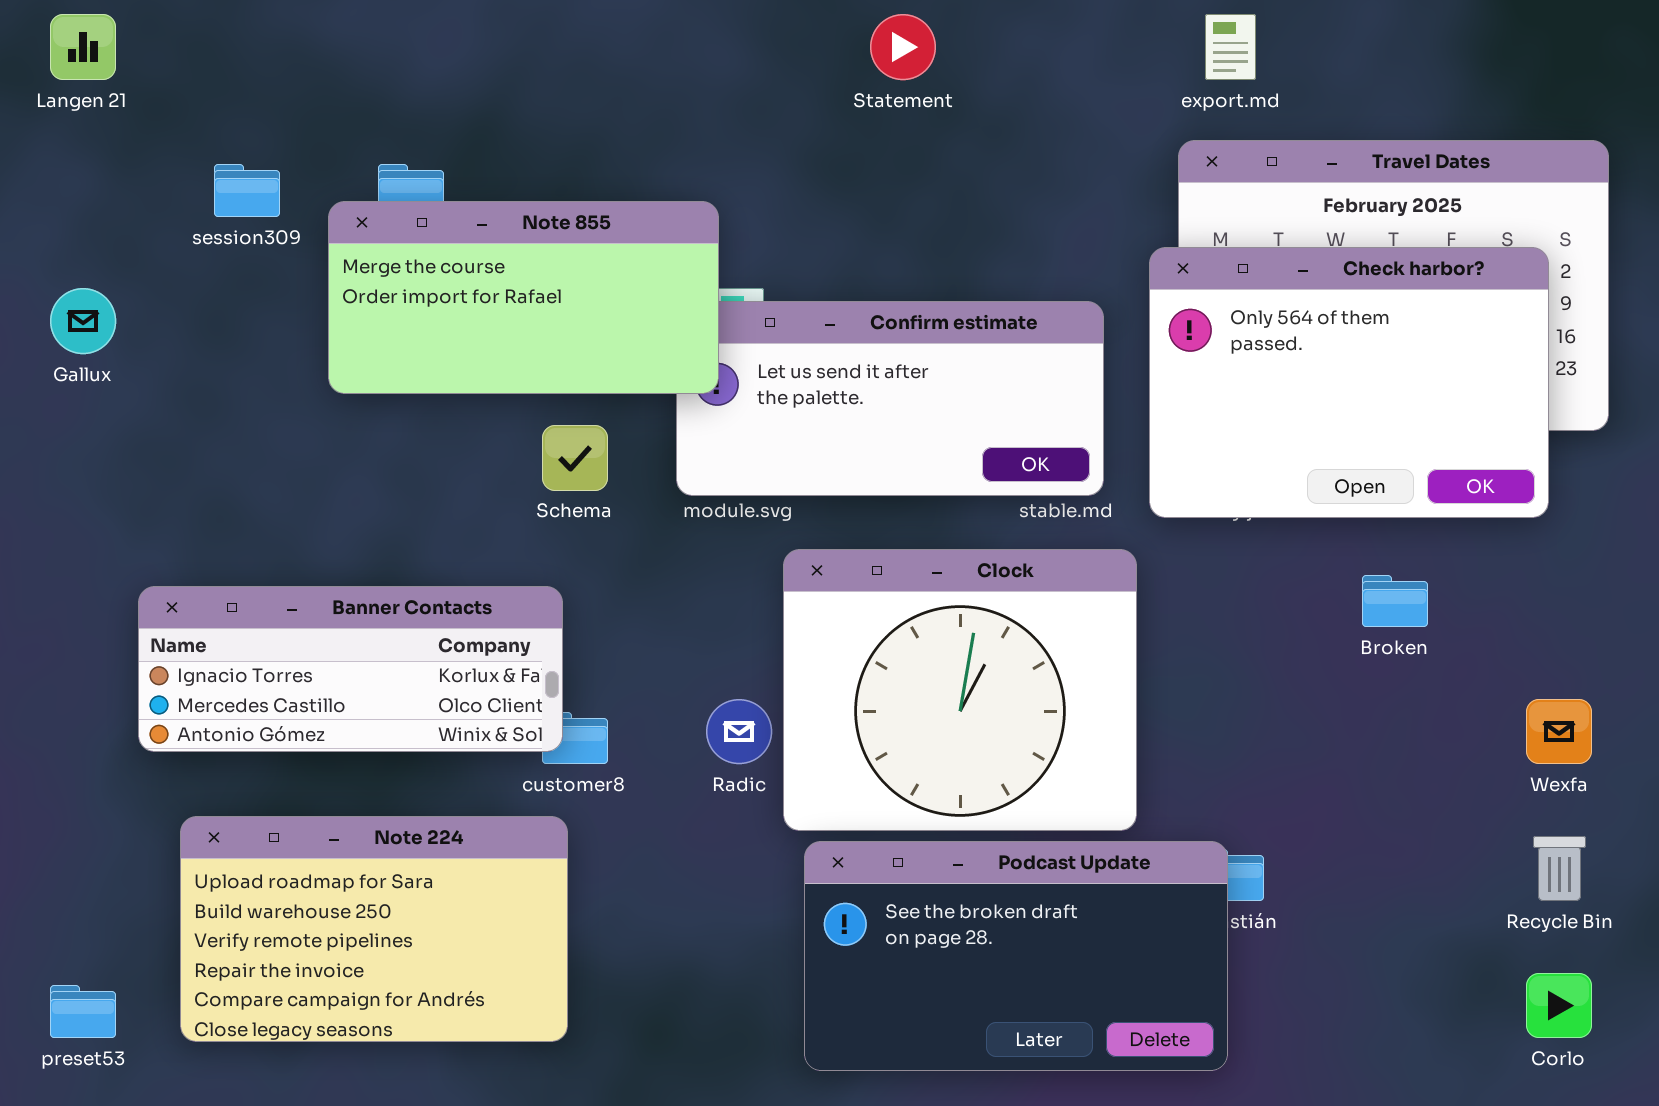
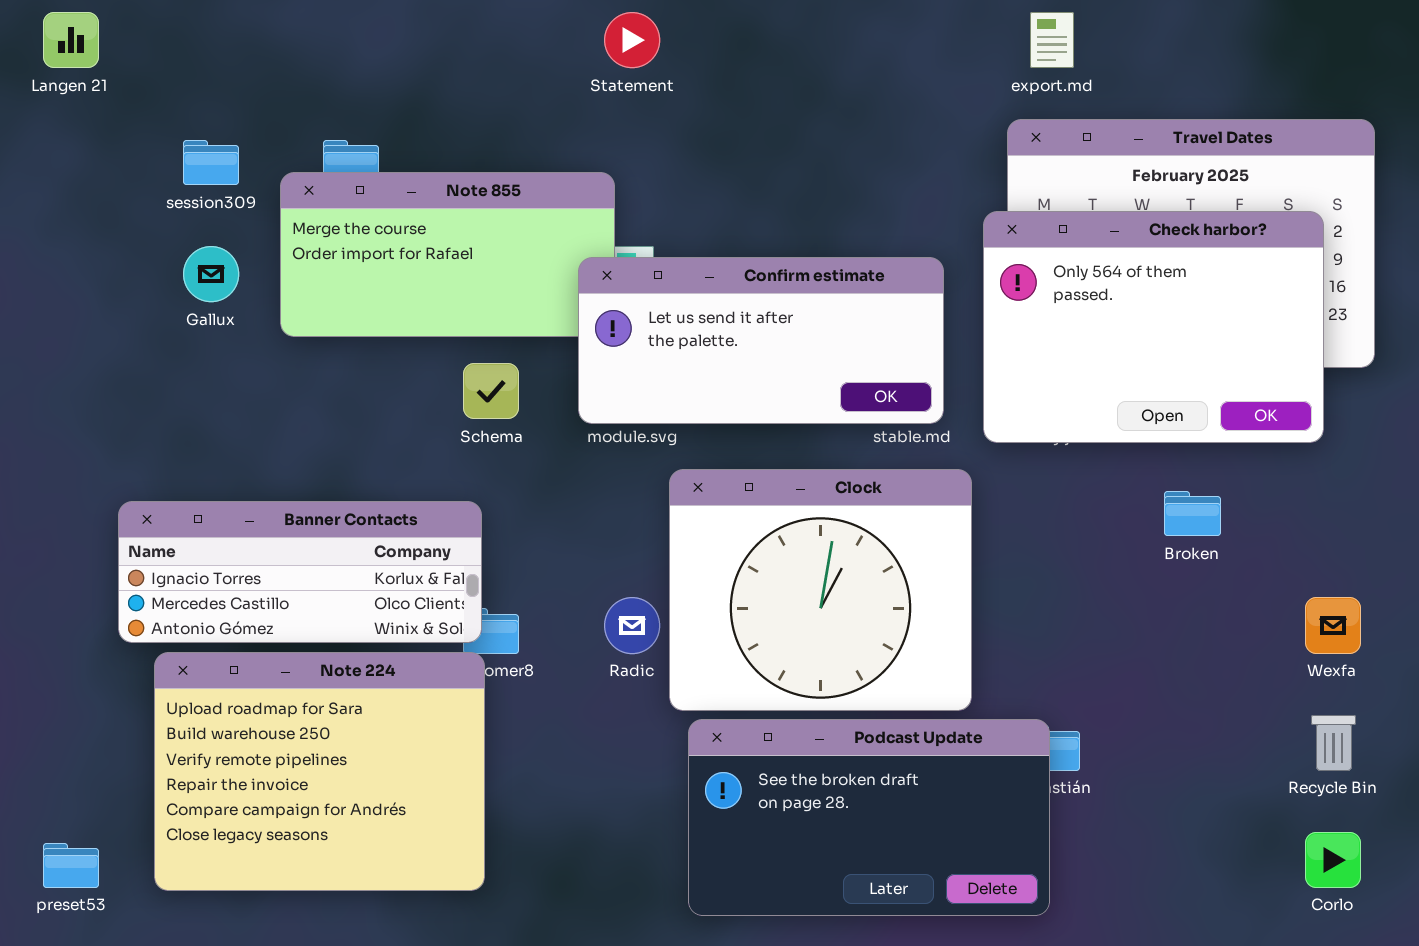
Statement: [870,14,936,80] -> [604,12,660,68], moved
Gallux: [50,288,116,354] -> [183,246,239,302], moved
Confirm estimate: [676,301,1104,496] -> [578,257,944,424], raised
Note 224: [180,816,568,1042] -> [154,652,485,891], resized

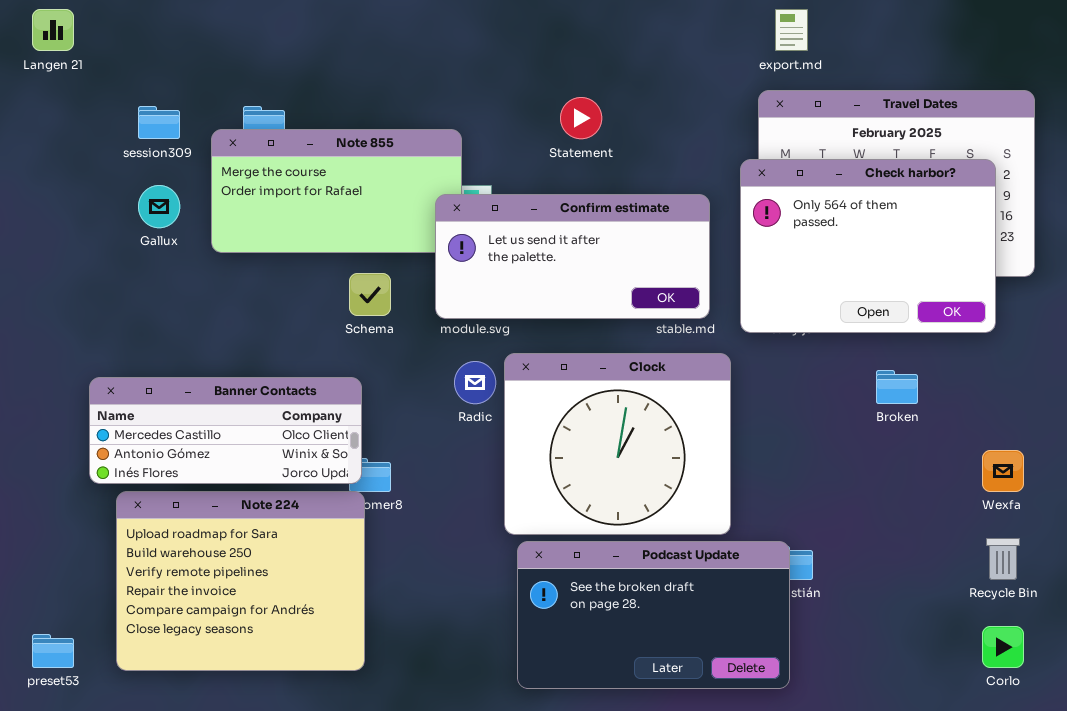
Statement: [604,12,660,68] -> [560,97,602,139], moved
Banner Contacts: [118,501,482,643] -> [89,377,362,484], scrolled down 1 row
Radic: [604,597,660,654] -> [454,361,496,404], moved

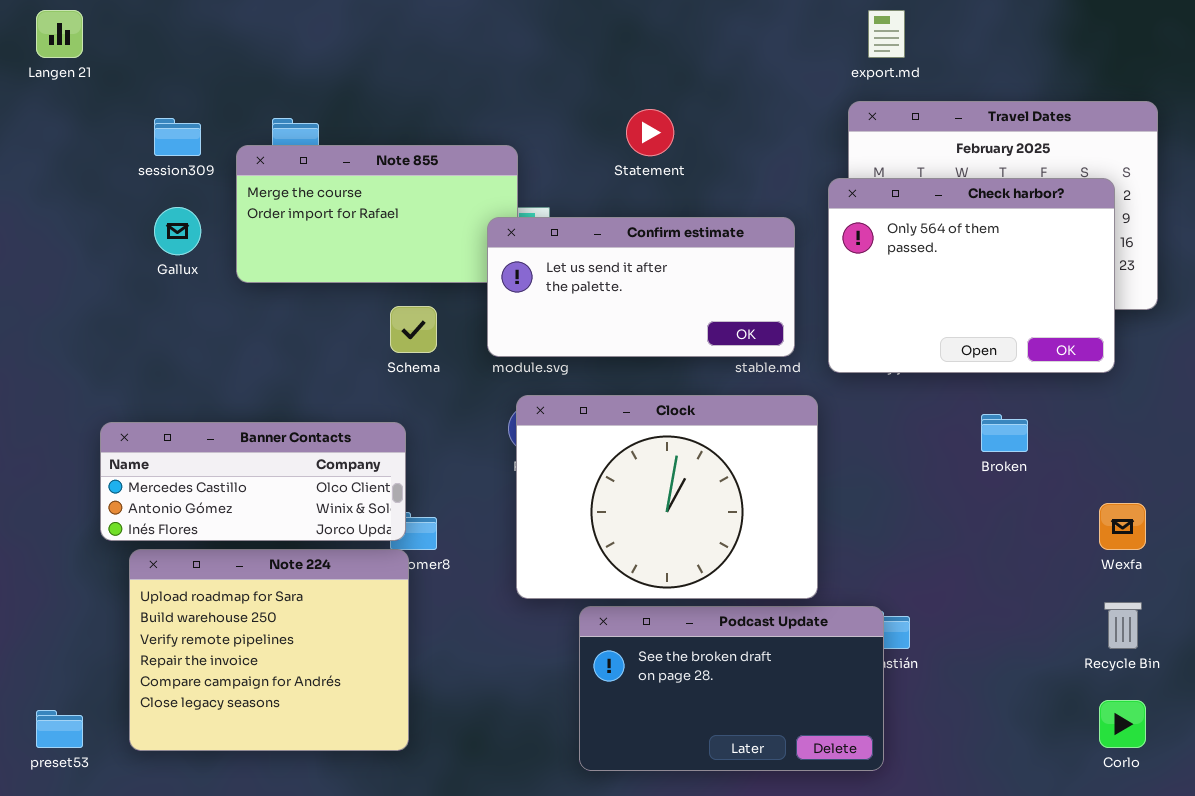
Clock: [504,353,731,535] -> [516,395,818,599], resized

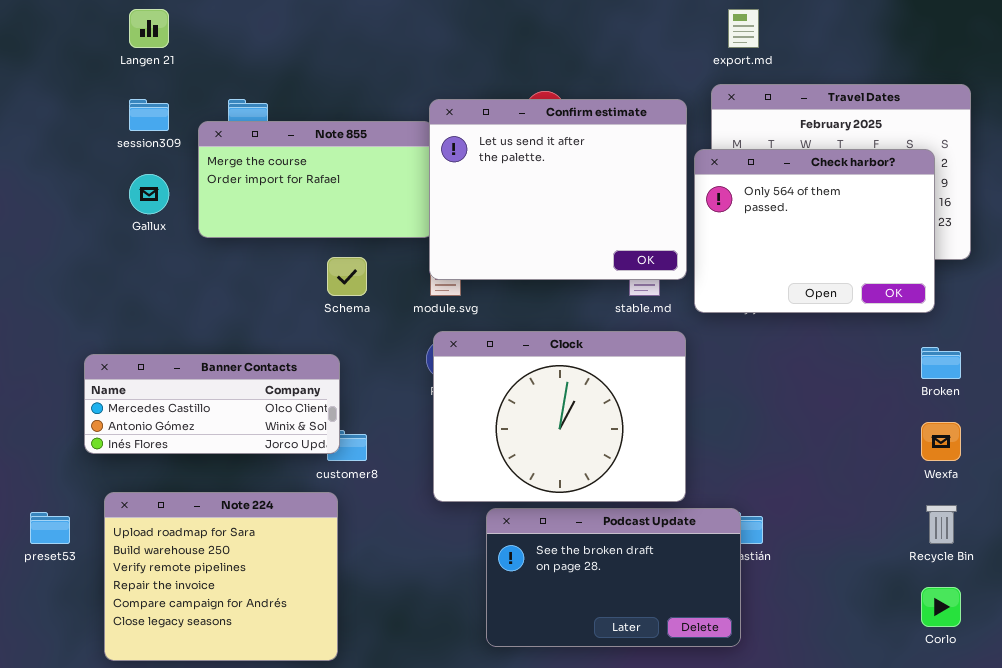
Langen 21: [36,10,83,58] -> [129,9,169,48], moved
Confirm estimate: [487,217,795,357] -> [429,99,687,280], moved, resized
Broken: [981,414,1028,452] -> [921,347,961,379], moved
Note 224: [129,549,409,751] -> [104,492,338,661], moved
preset53: [36,710,83,748] -> [30,512,70,544], moved

